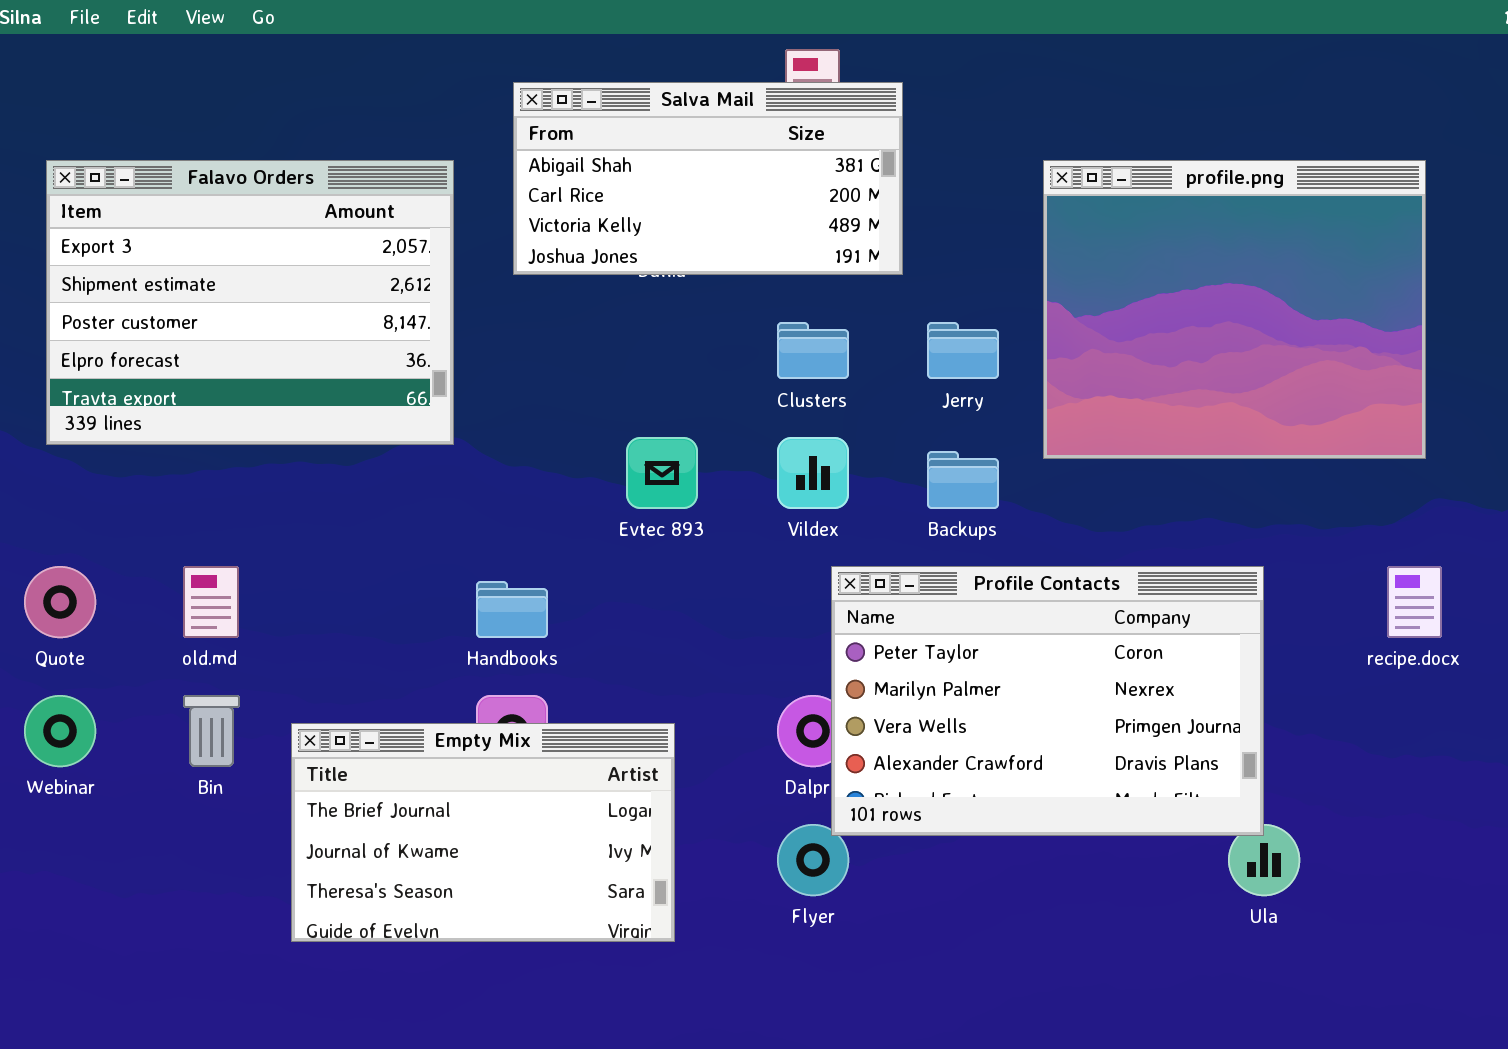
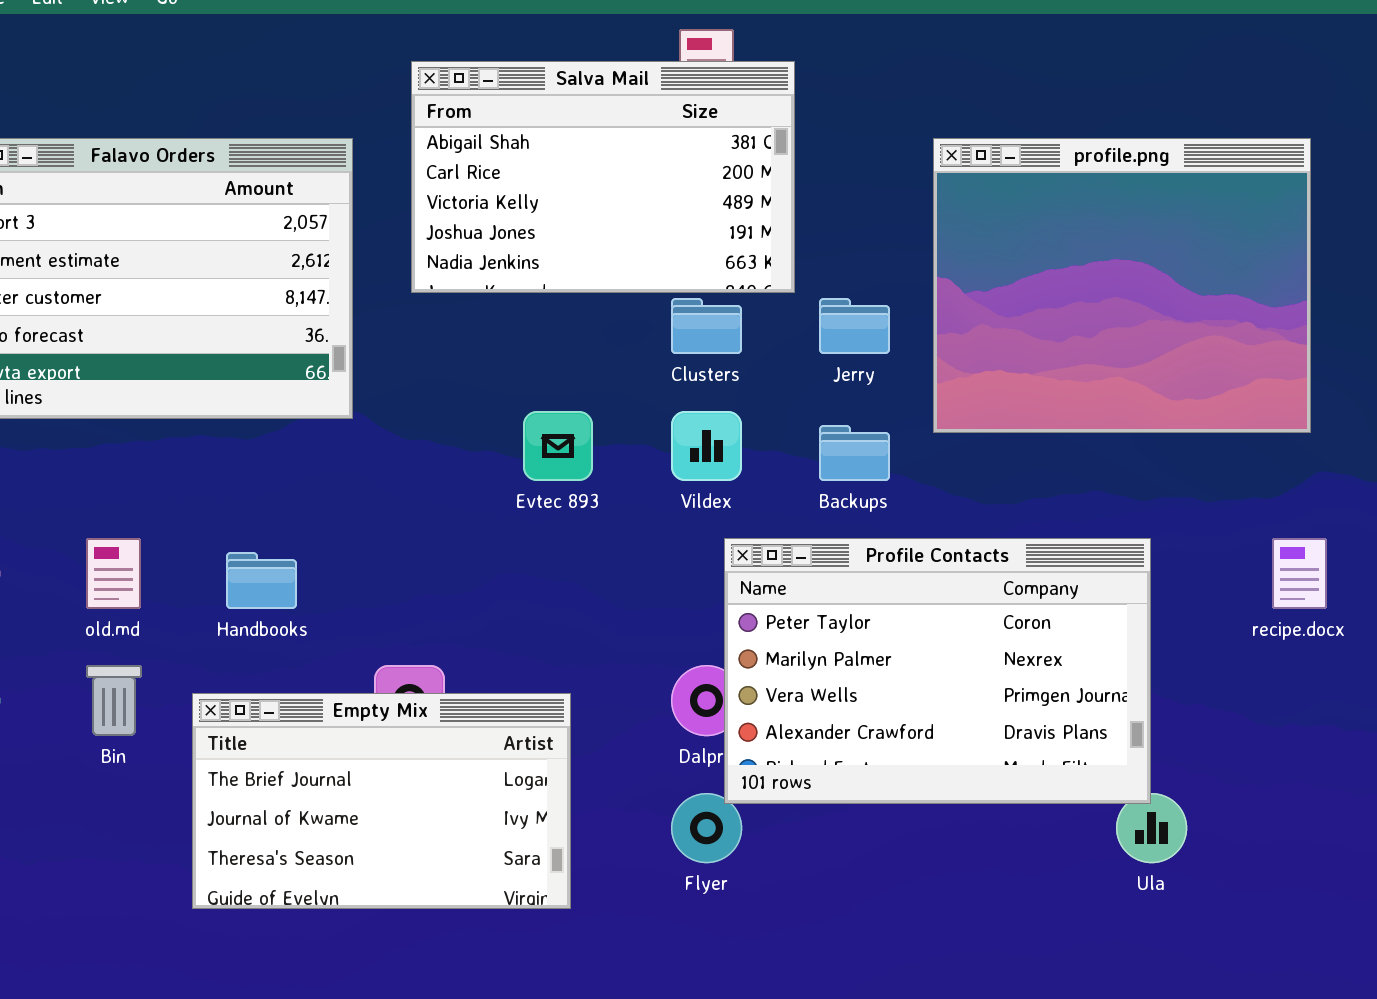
Salva Mail: [513,82,903,275] -> [411,61,795,293], resized
Handbooks: [476,581,548,638] -> [226,552,297,609], moved

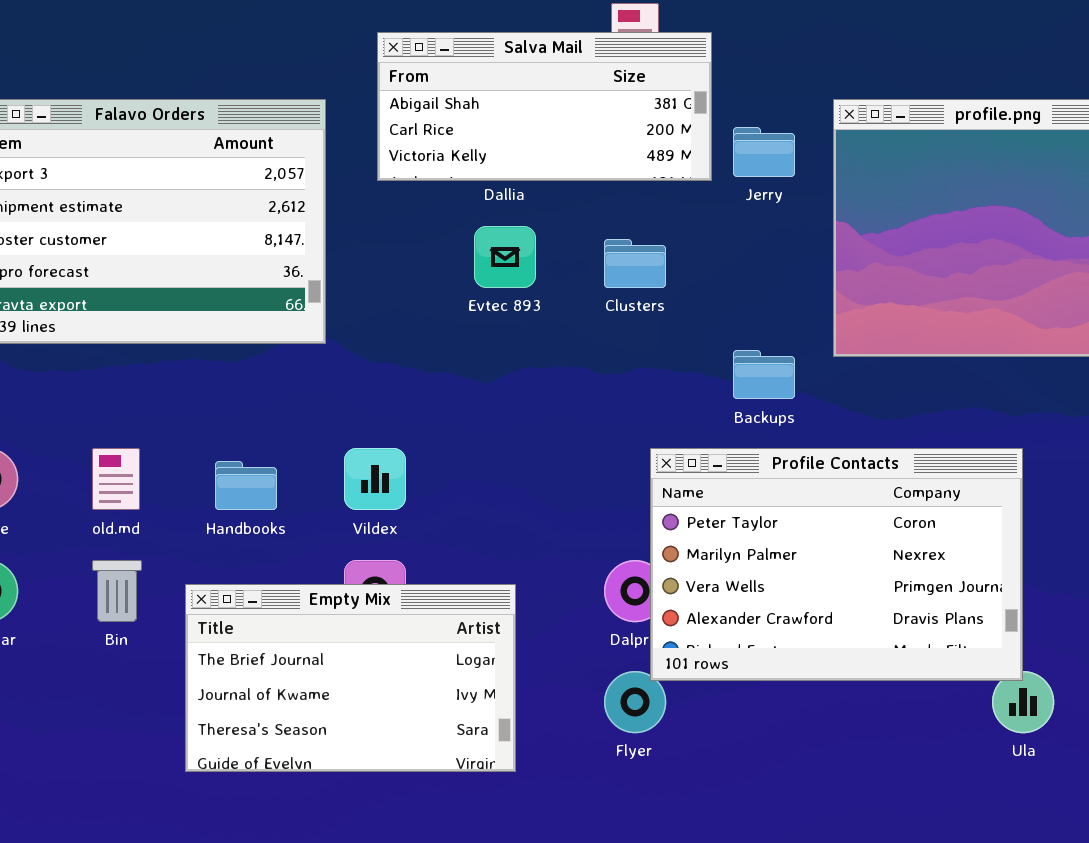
Salva Mail: [411,61,795,293] -> [377,32,712,181], resized
Jerry: [819,298,890,354] -> [733,127,795,177], moved
Evtec 893: [523,411,593,481] -> [474,226,536,288], moved
Vildex: [671,411,742,481] -> [344,448,406,510], moved

